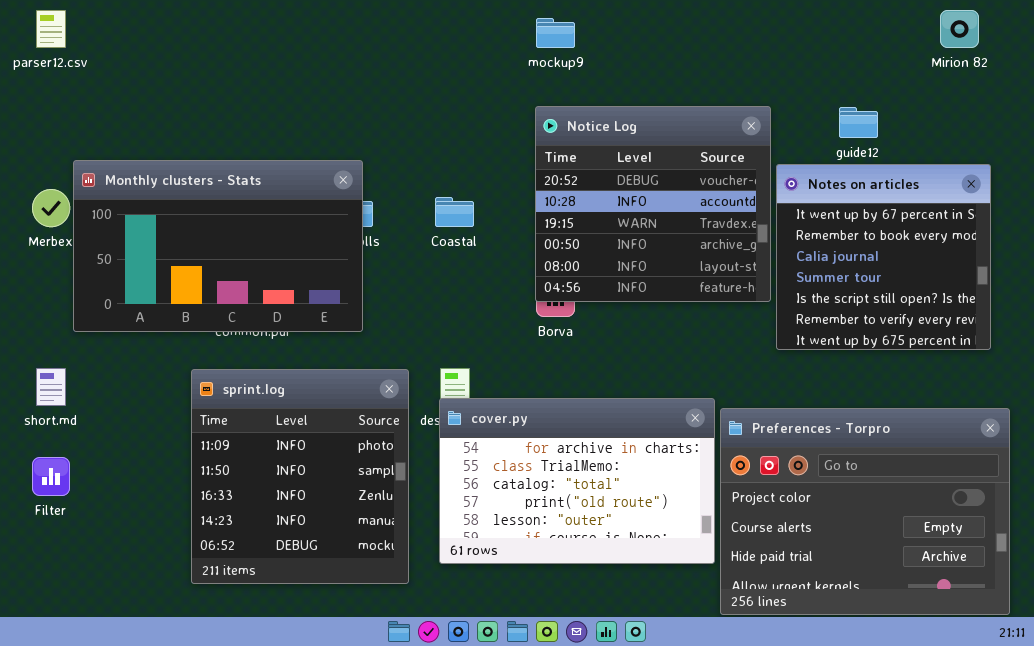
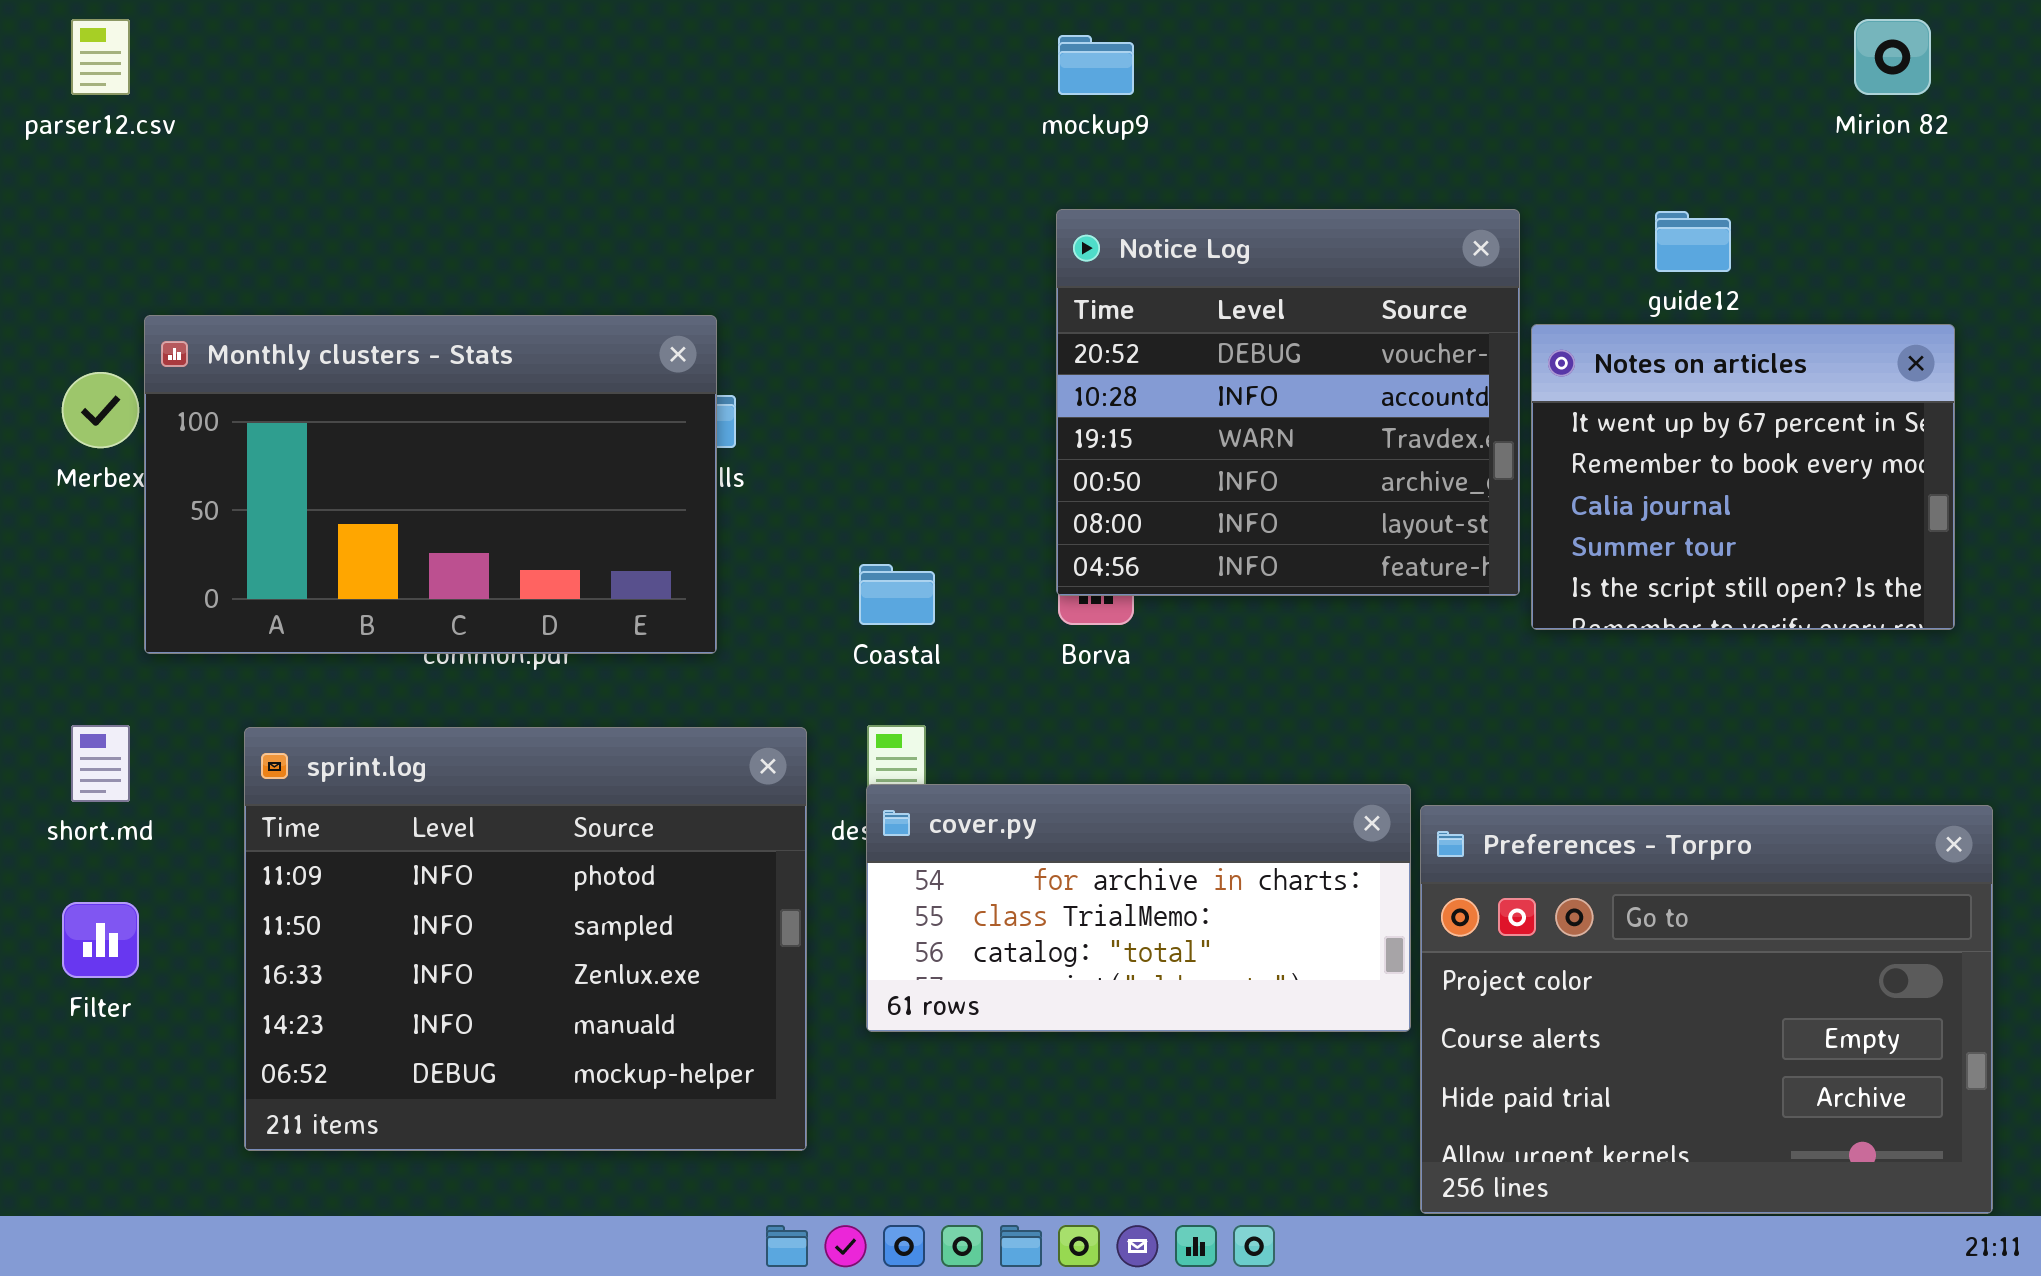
Notes on articles: [776,164,991,350] -> [1531,324,1955,630], resized
Coastal: [435,197,474,227] -> [859,564,935,625], moved
sprint.log: [191,369,409,584] -> [244,727,807,1151], resized
cover.py: [439,398,715,564] -> [866,784,1411,1032], resized

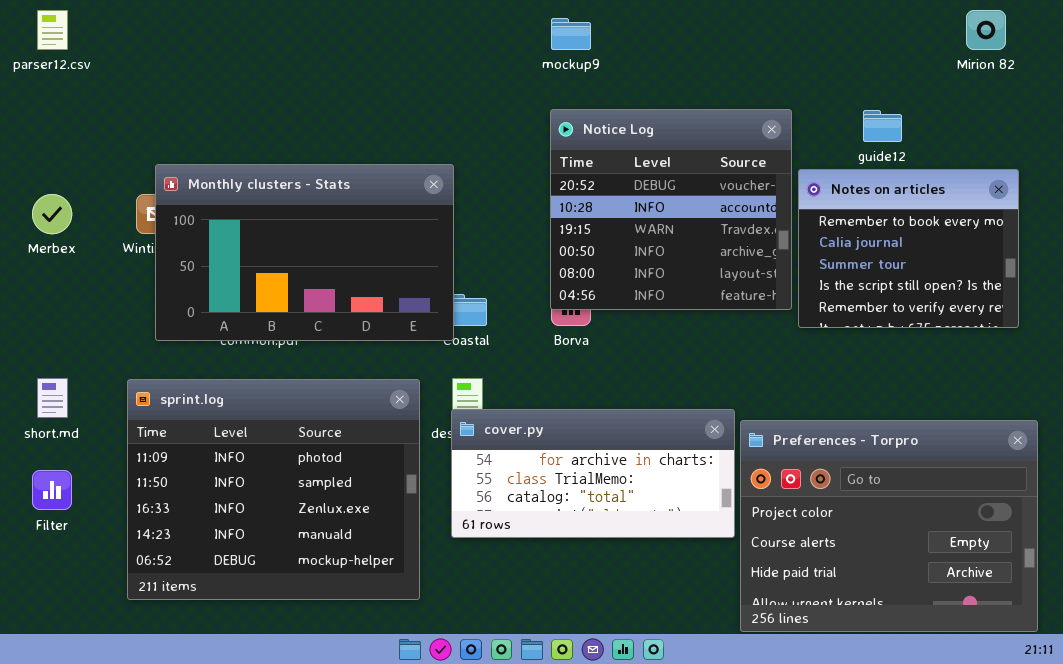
Monthly clusters - Stats: [144,315,717,654] -> [155,164,454,341], moved
Notes on articles: [1531,324,1955,630] -> [798,169,1019,328], scrolled down 1 row

